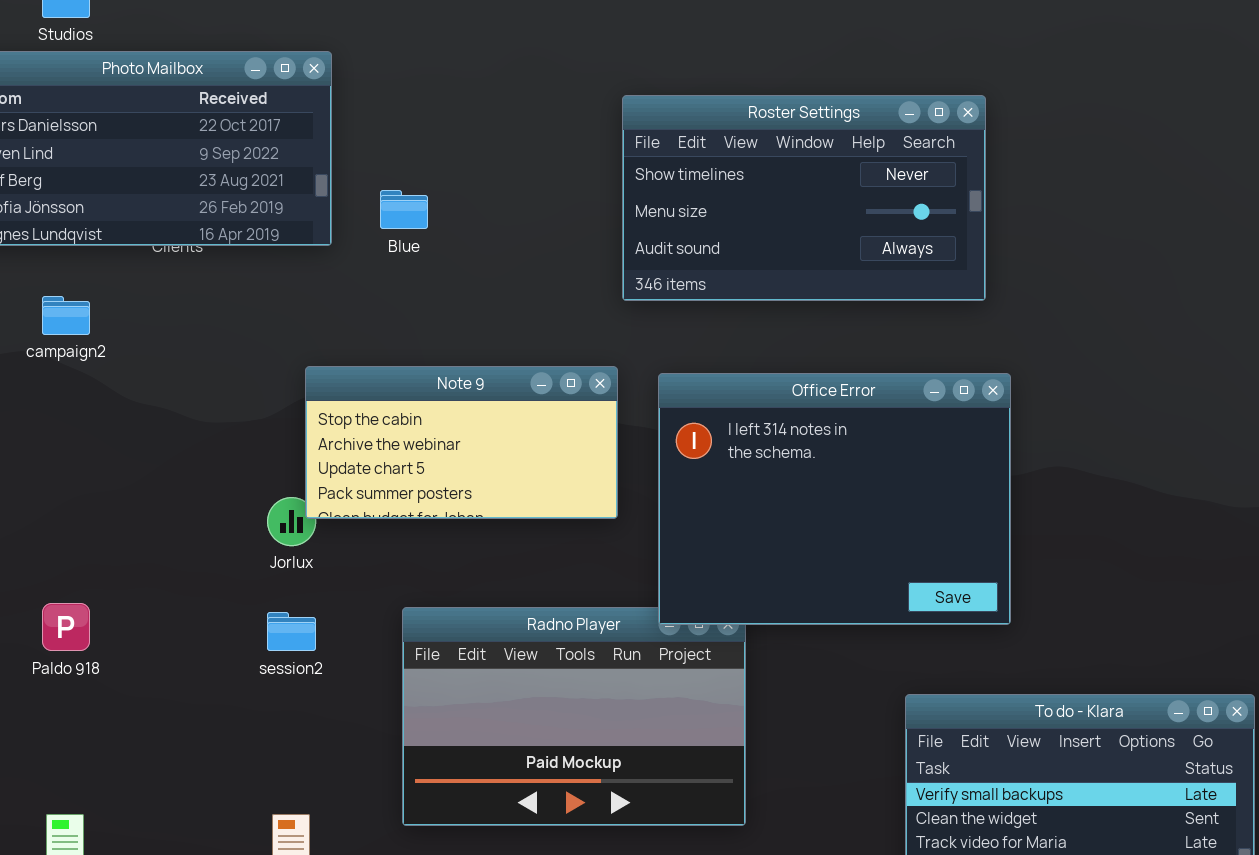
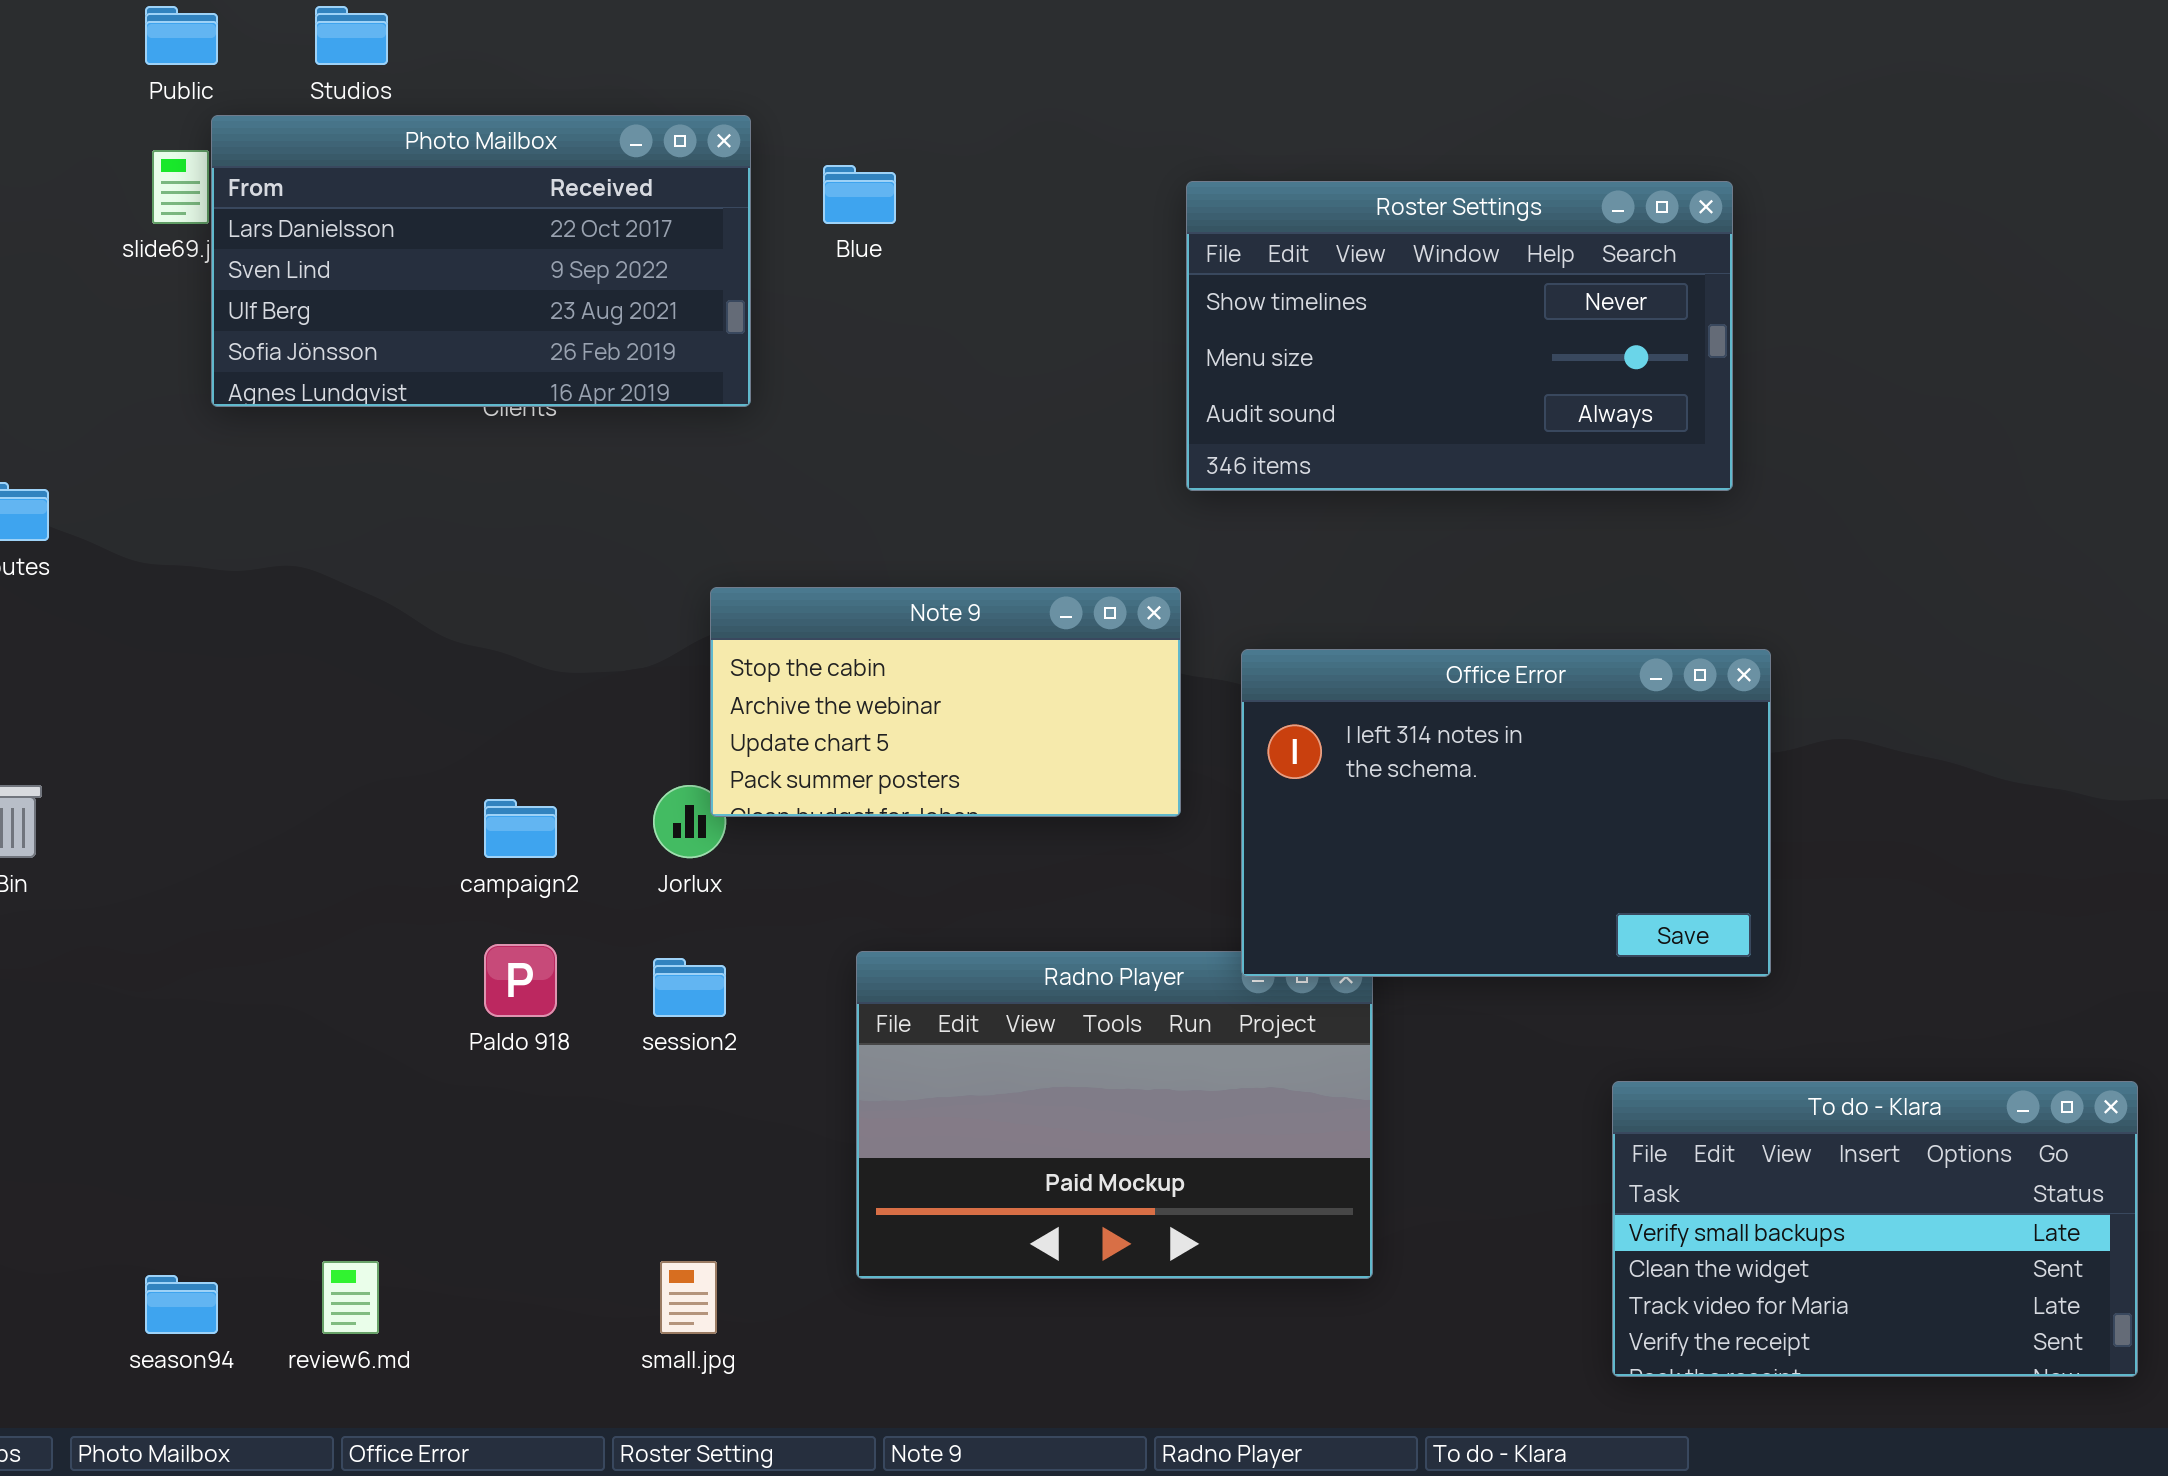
Blue: [380,190,428,229] -> [823,165,896,224], moved
campaign2: [42,296,90,335] -> [484,799,557,858], moved
Office Error: [658,373,1011,625] -> [1241,649,1771,977], resized
Paldo 918: [42,603,90,651] -> [484,944,557,1017], moved

